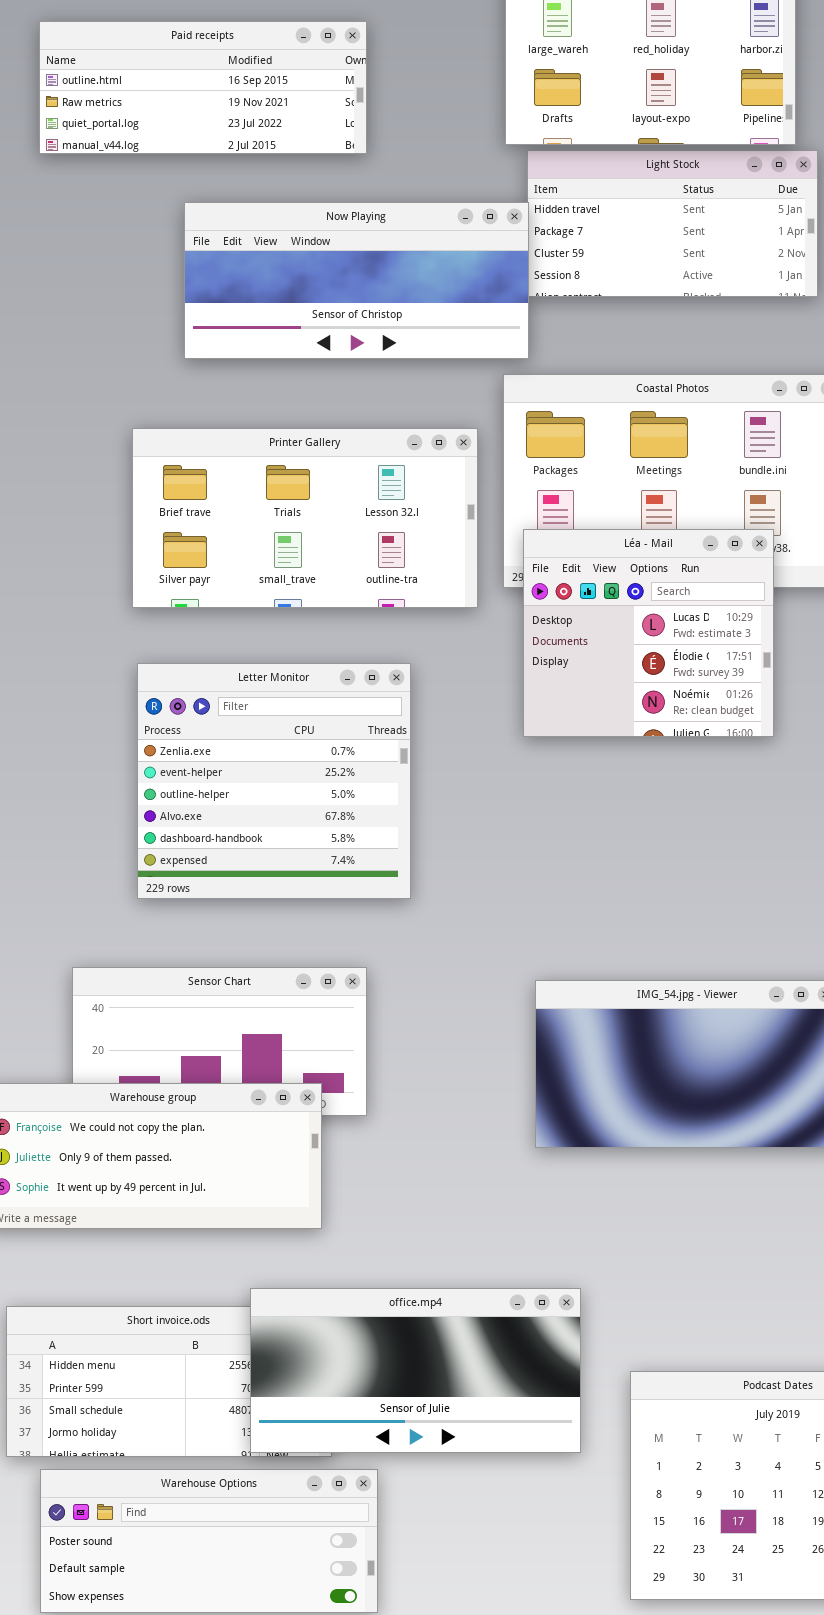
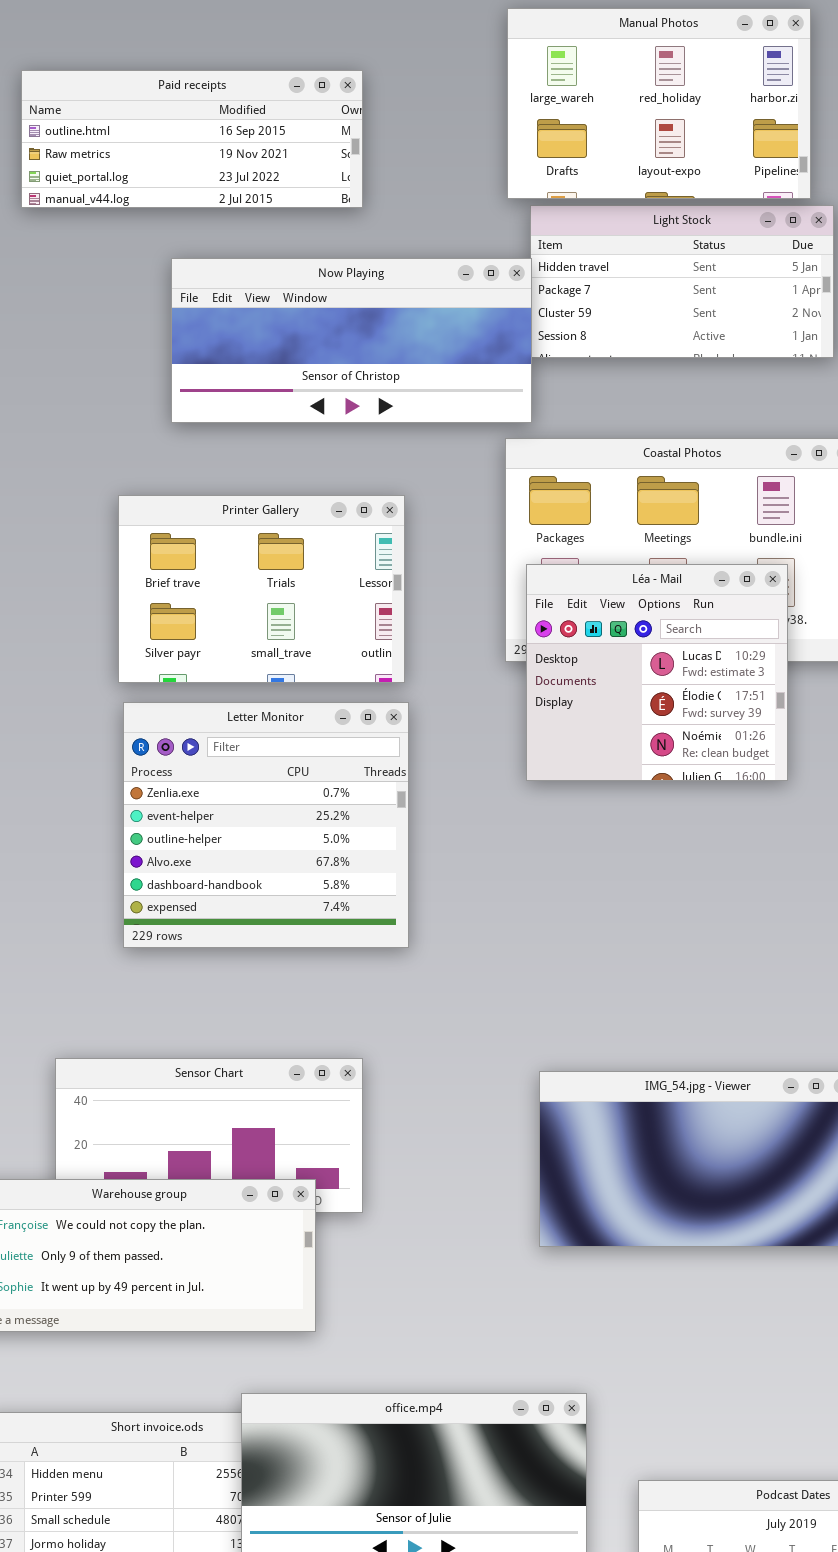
Printer Gallery: [132,428,478,608] -> [118,495,405,683], resized
Léa - Mail: [523,529,774,737] -> [526,564,788,781], moved
Letter Monitor: [137,663,411,899] -> [123,702,409,948], moved

